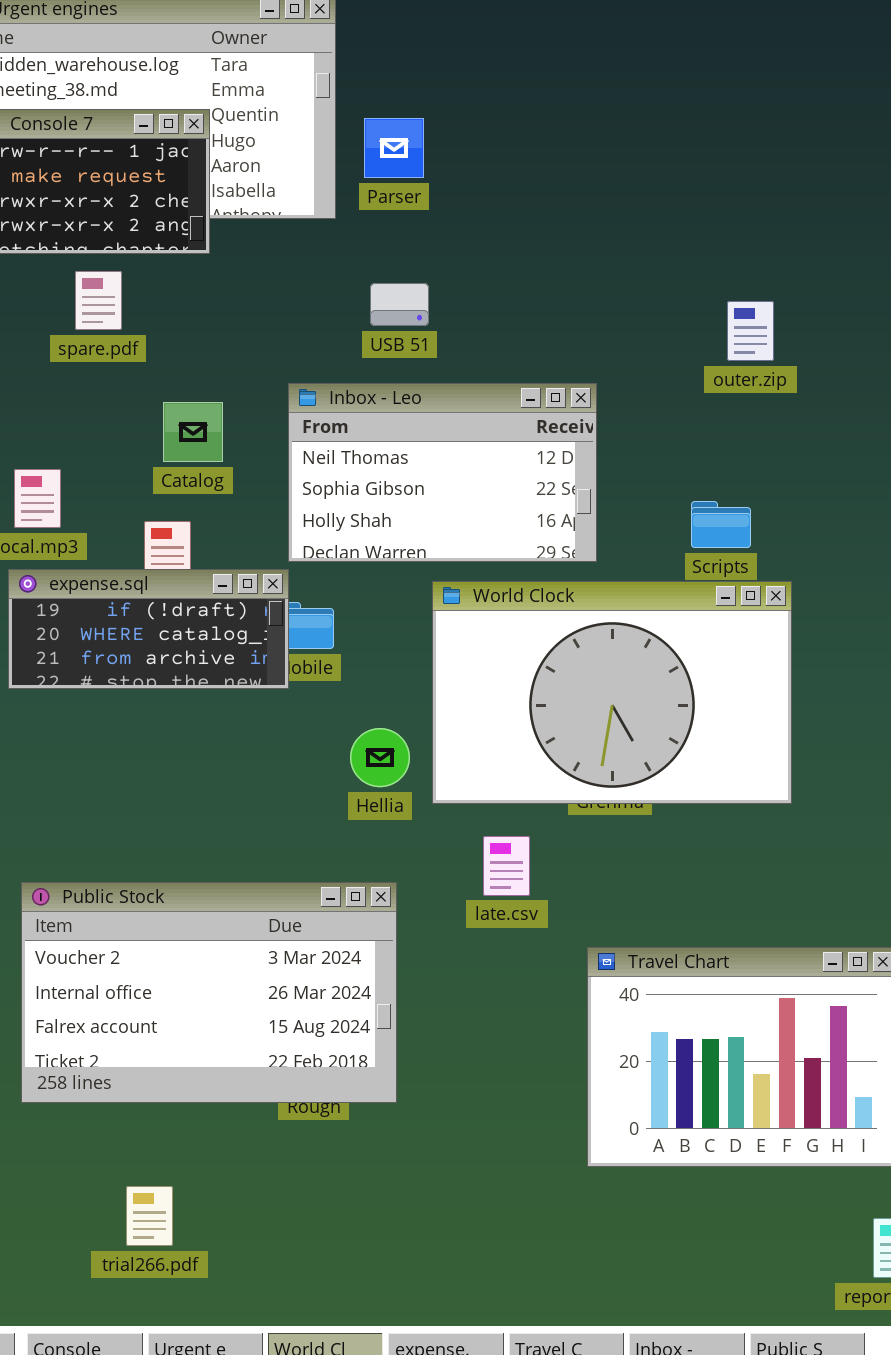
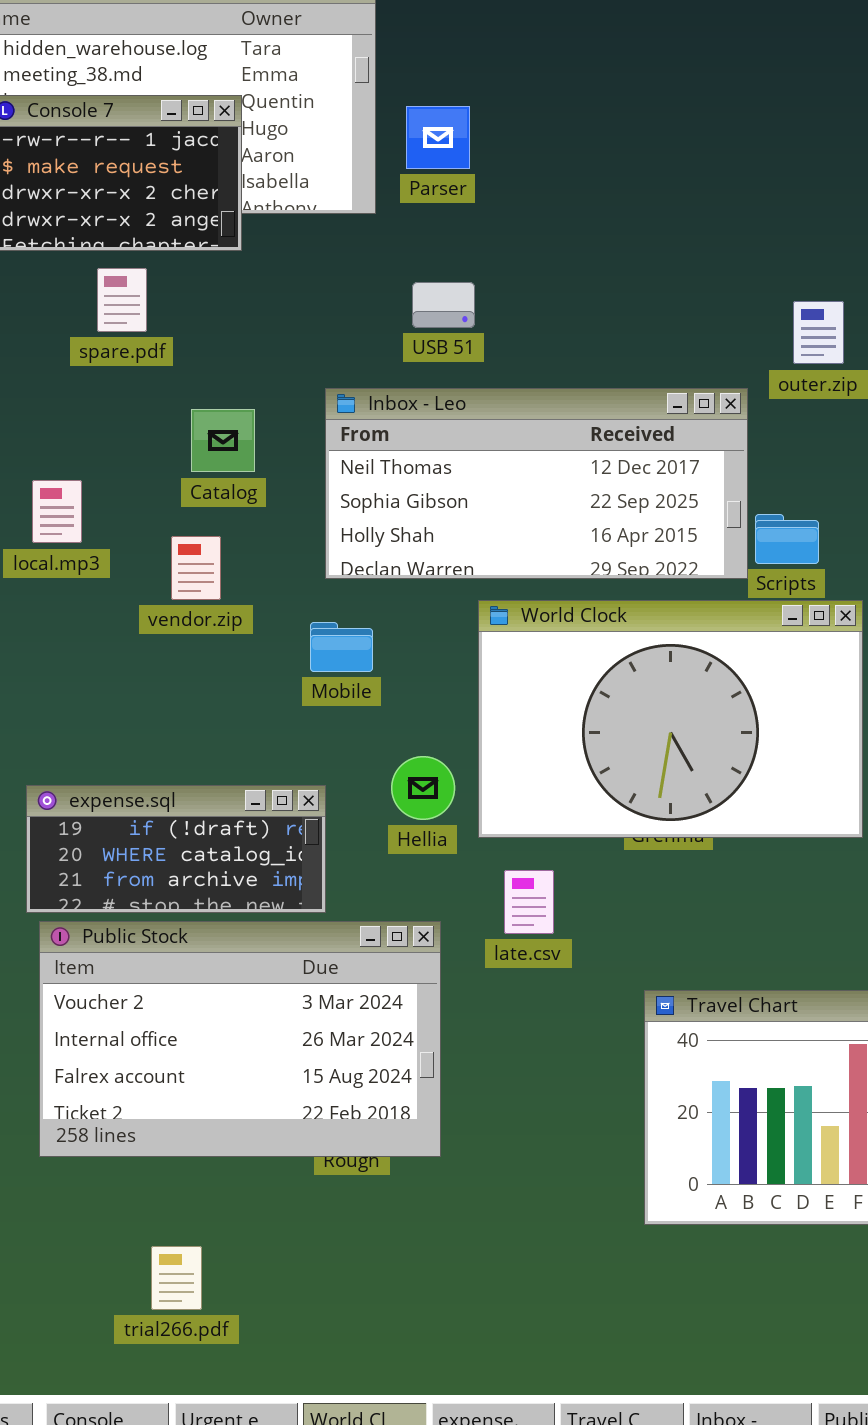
Inbox - Leo: [288,383,597,562] -> [325,388,748,579], resized
expense.sql: [8,569,289,689] -> [26,785,326,913], moved
late.csv: [483,836,530,896] -> [504,870,554,934], moved

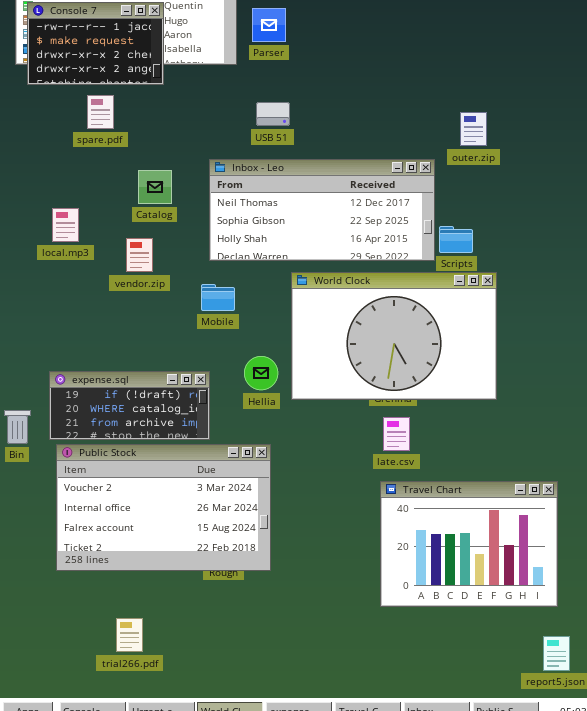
late.csv: [504,870,554,934] -> [383,417,410,451], moved

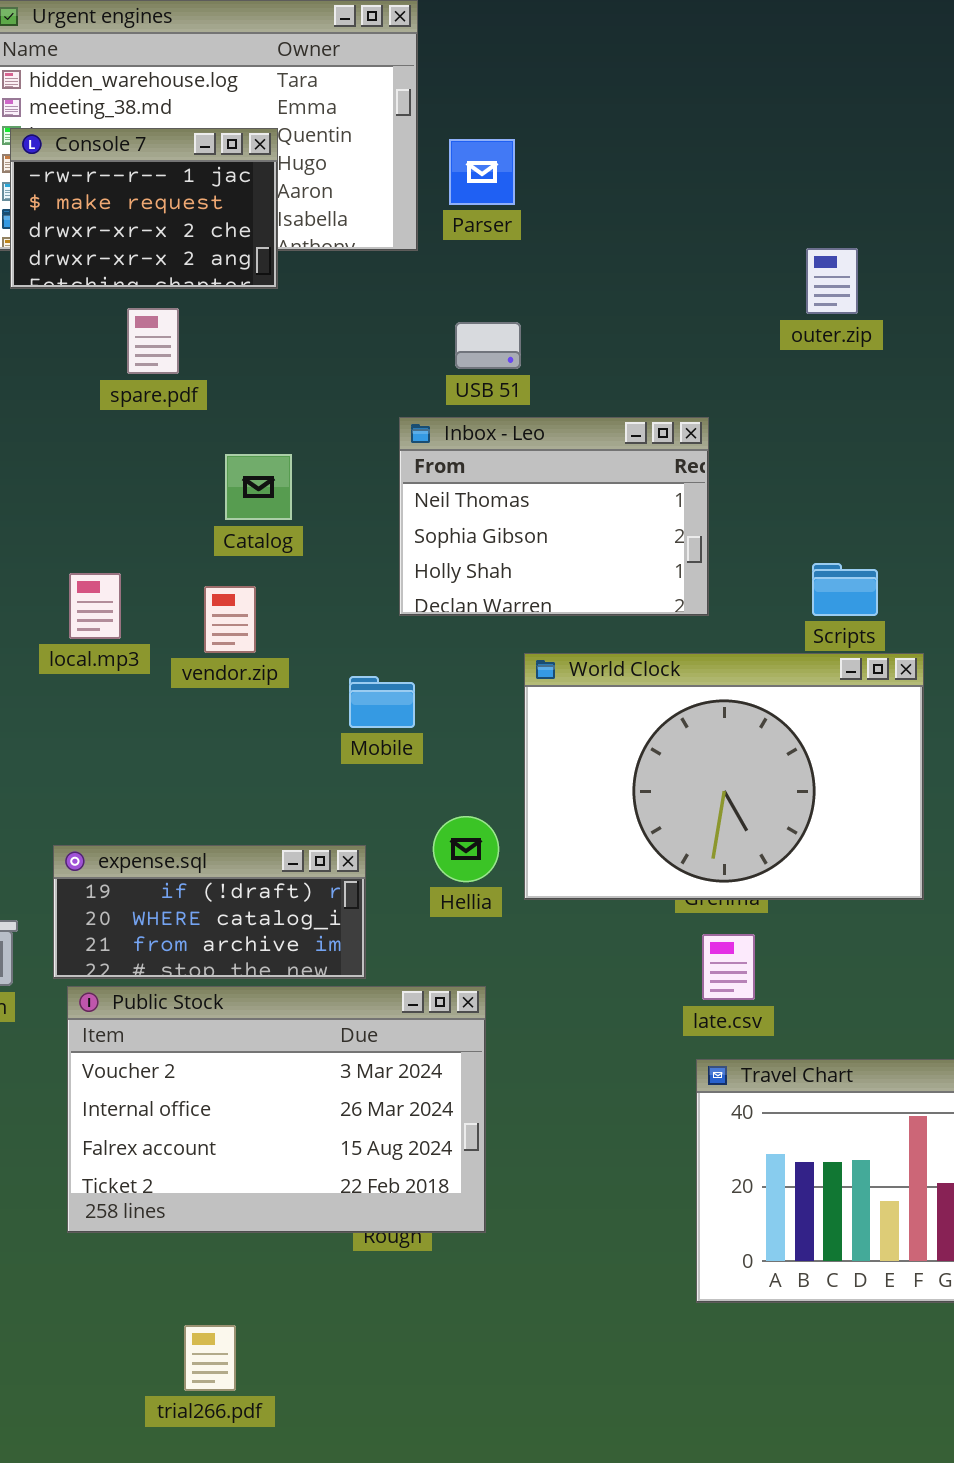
outer.zip: [460,112,487,146] -> [806,248,858,314], moved
Inbox - Leo: [209,159,435,261] -> [399,417,709,616], moved, resized
local.mp3: [52,208,79,242] -> [69,573,121,639], moved

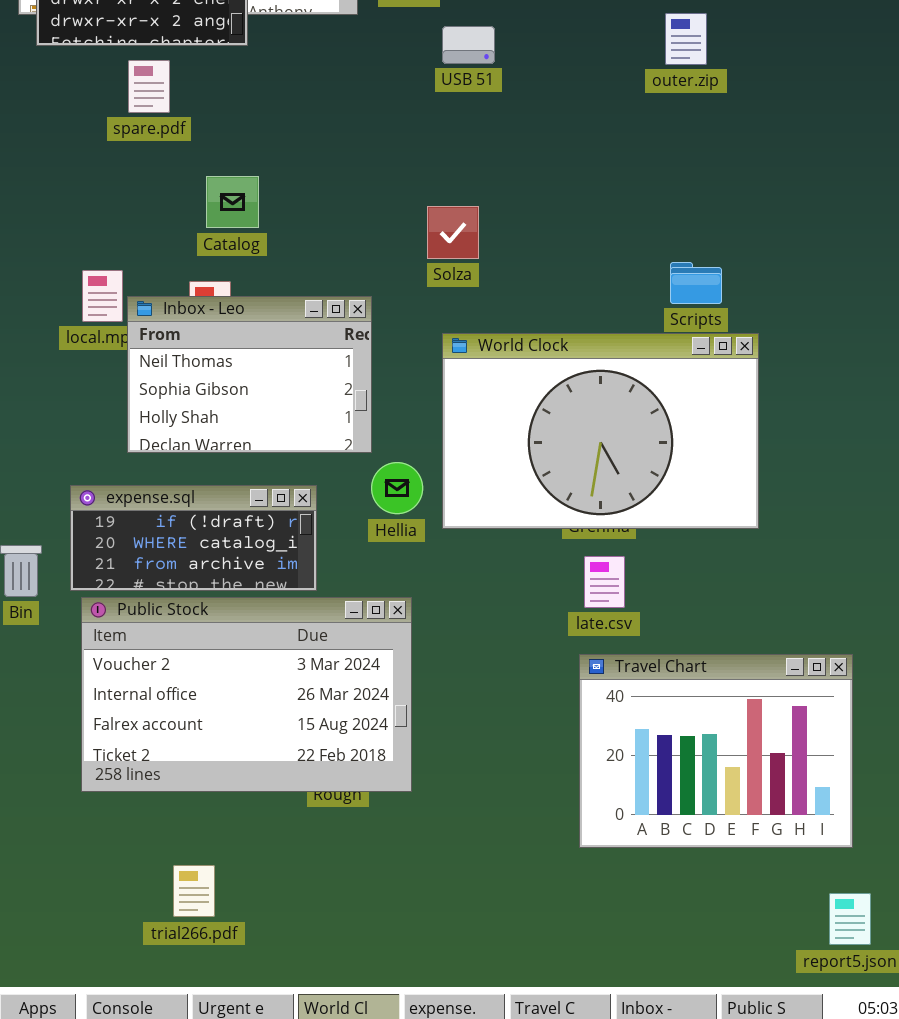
USB 51: [455,322,521,369] -> [442,26,495,64], moved
Inbox - Leo: [399,417,709,616] -> [127,296,372,453], moved

